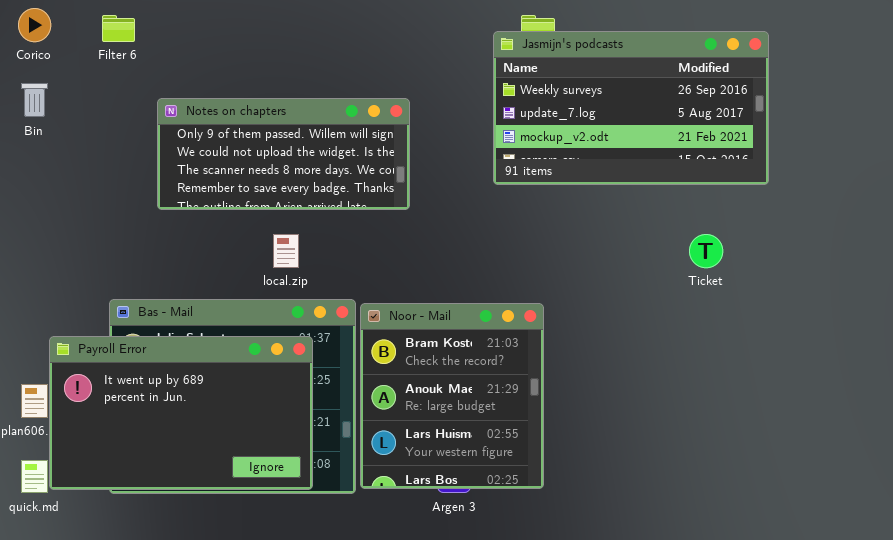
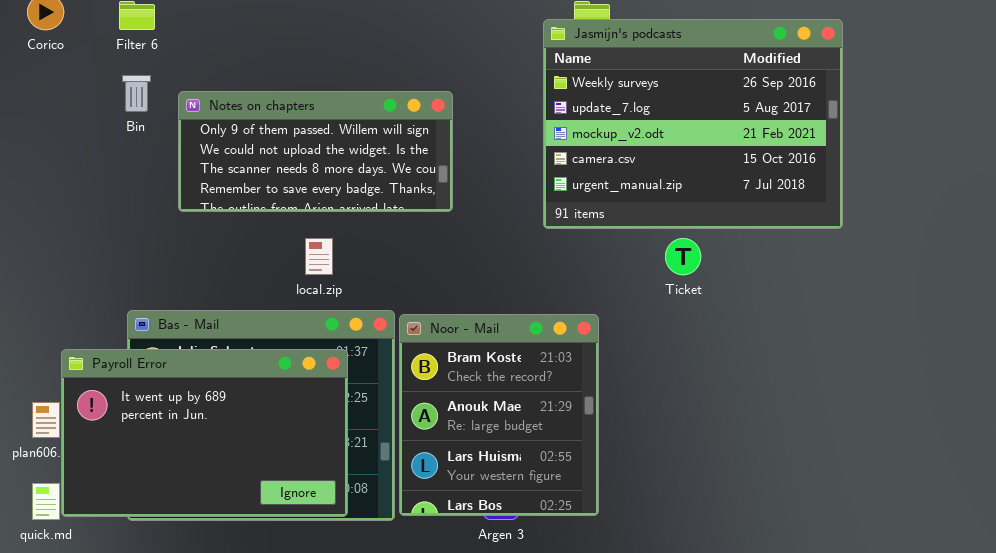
Jasmijn's podcasts: [493,31,769,185] -> [543,19,843,229], resized
Bin: [21,83,48,117] -> [122,75,151,112], moved
Ticket: [689,234,723,268] -> [665,238,701,275], moved

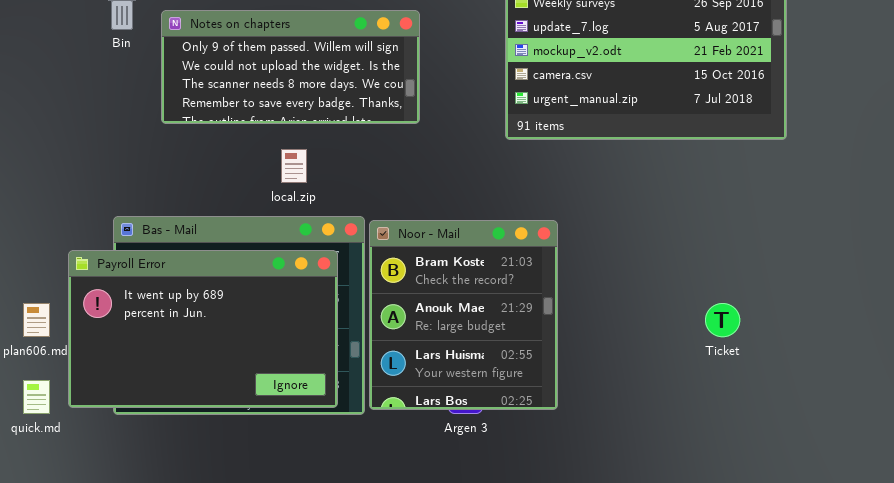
Ticket: [665,238,701,275] -> [705,303,740,337], moved
Payroll Error: [61,349,348,517] -> [68,250,338,408], moved

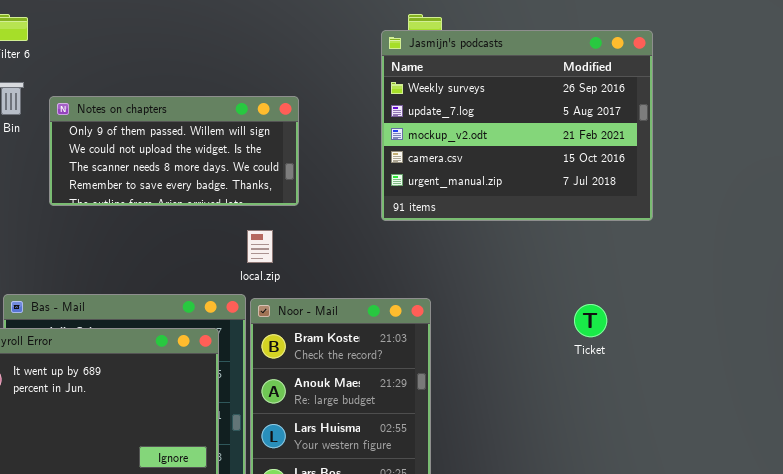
local.zip: [281,149,307,183] -> [247,230,273,263], moved
Ticket: [705,303,740,337] -> [574,304,607,337], moved

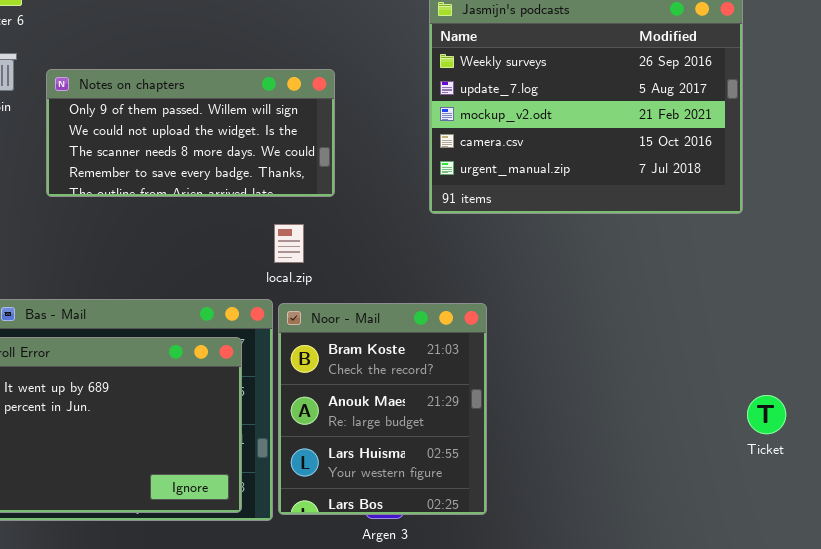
Ticket: [574,304,607,337] -> [747,395,786,434], moved

